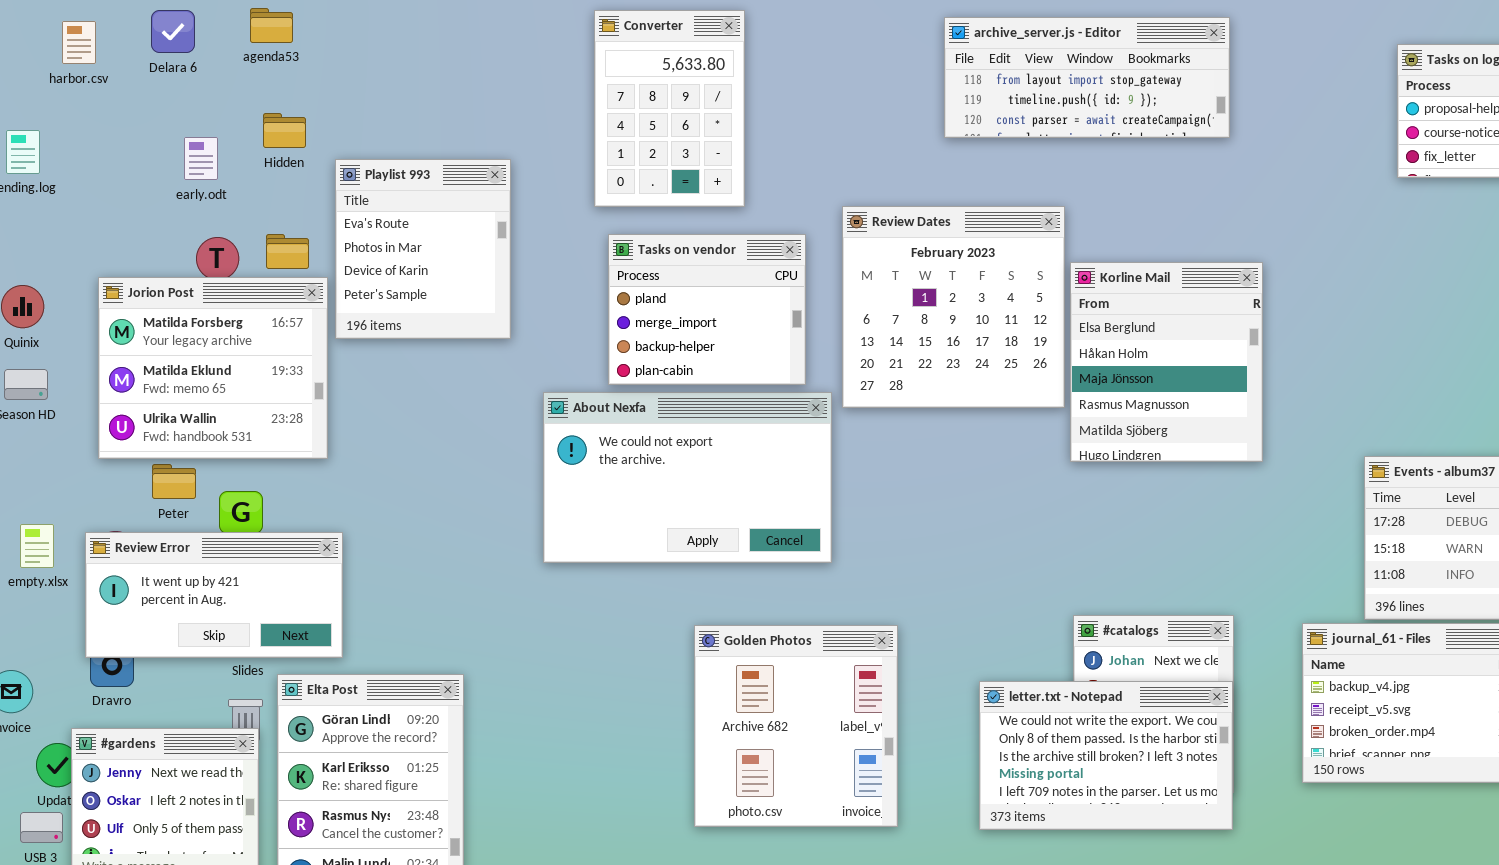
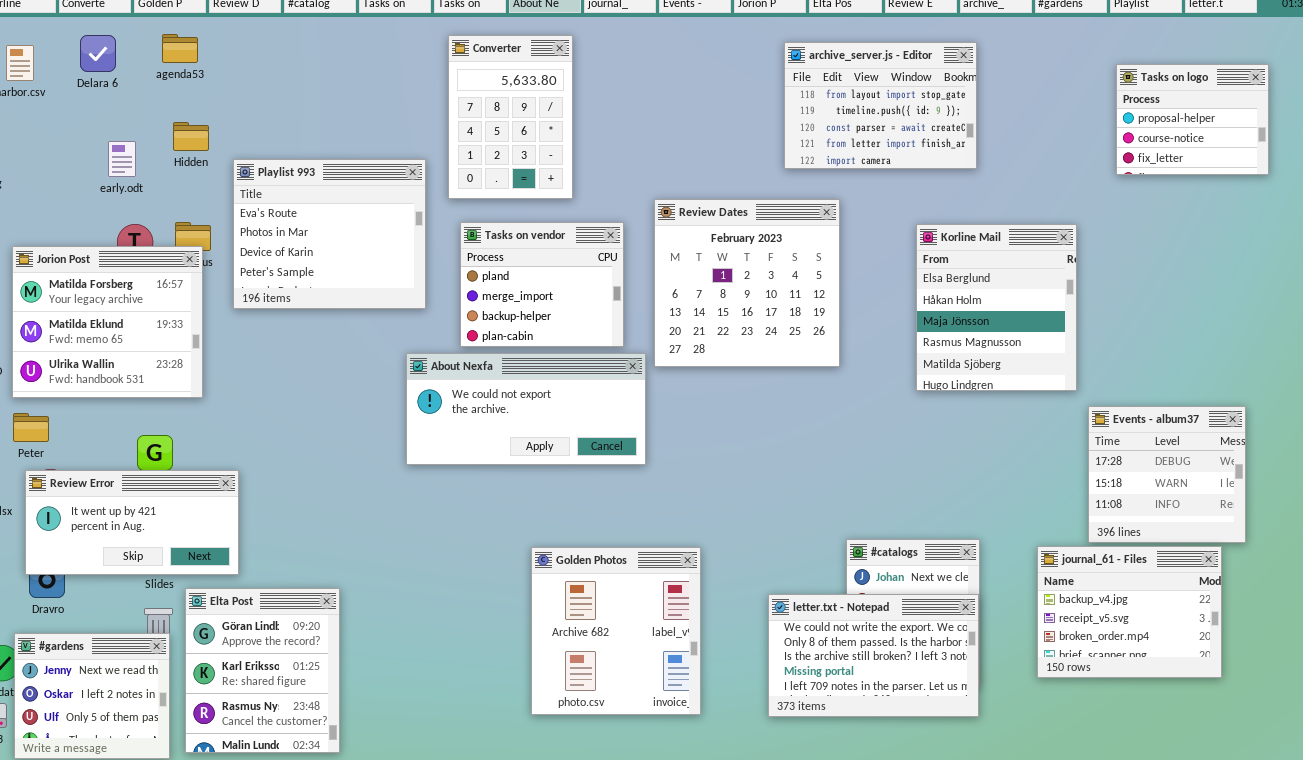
archive_server.js - Editor: [944,17,1230,138] -> [784,42,977,169], resized
Playlist 993: [335,159,511,339] -> [233,159,426,309], resized
Korline Mail: [1070,262,1263,462] -> [916,224,1077,391], moved
Jorion Post: [98,277,328,459] -> [12,246,203,398], moved
About Nexfa: [543,392,832,563] -> [406,353,646,465], resized
Peter: [152,464,196,499] -> [13,413,49,442], moved

